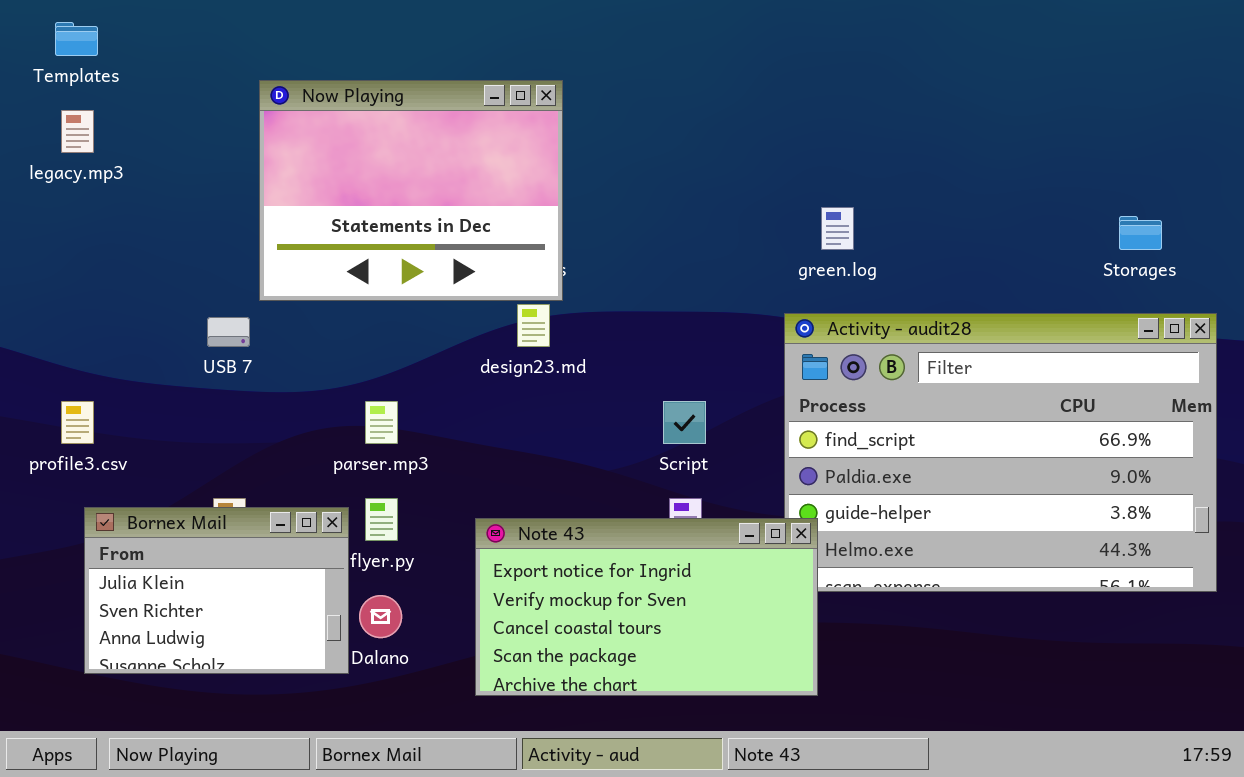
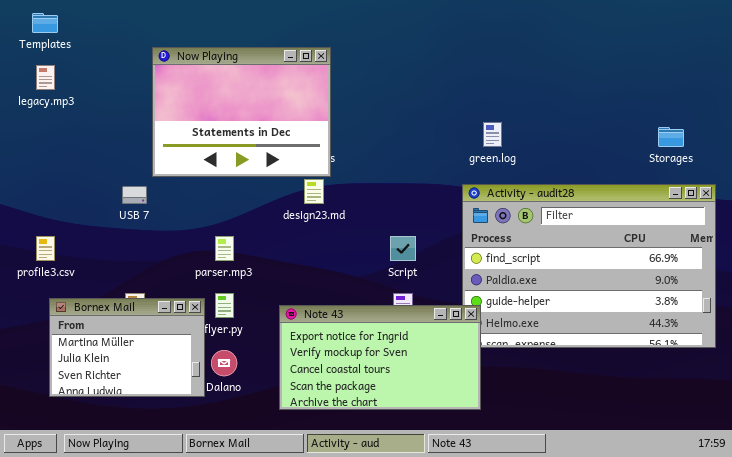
Bornex Mail: [84,507,349,674] -> [49,298,205,397], scrolled up 1 row

